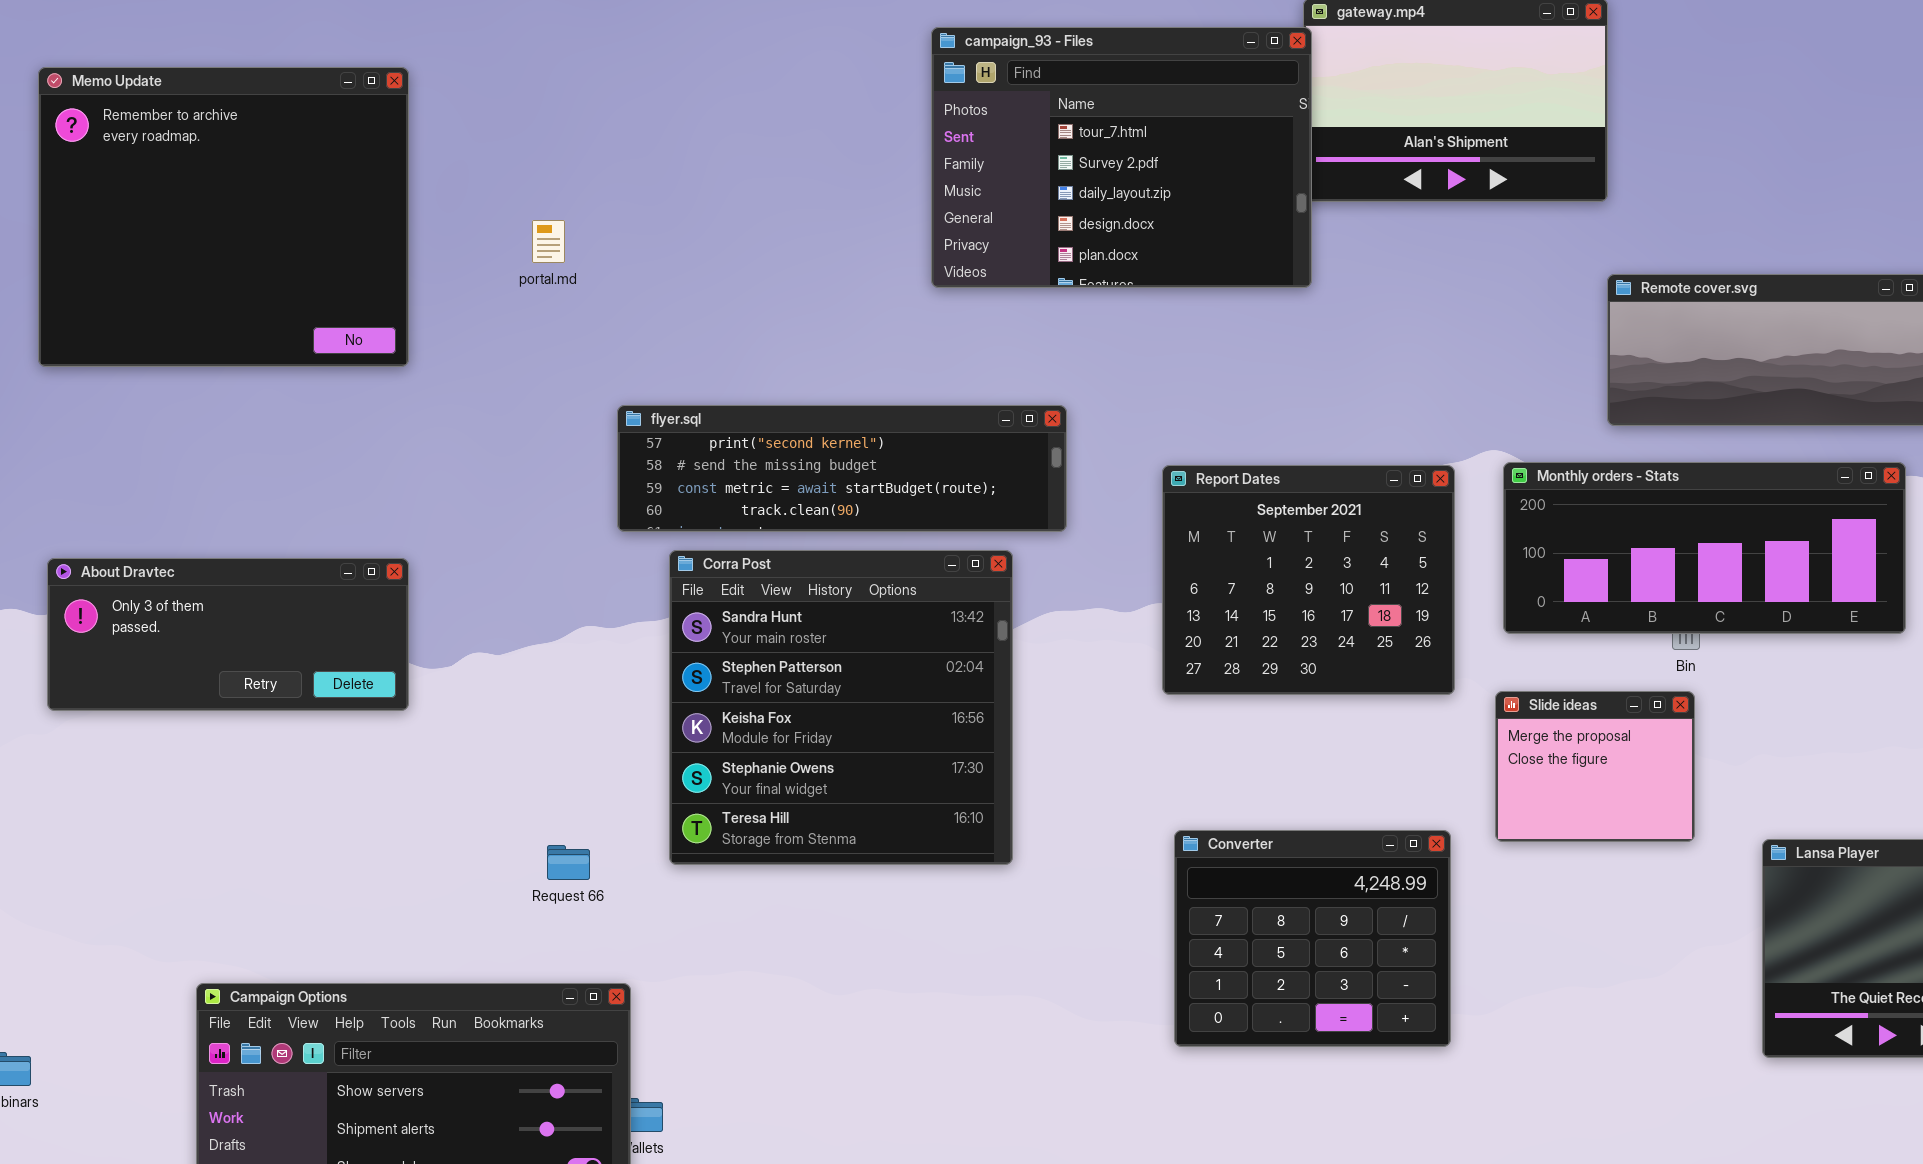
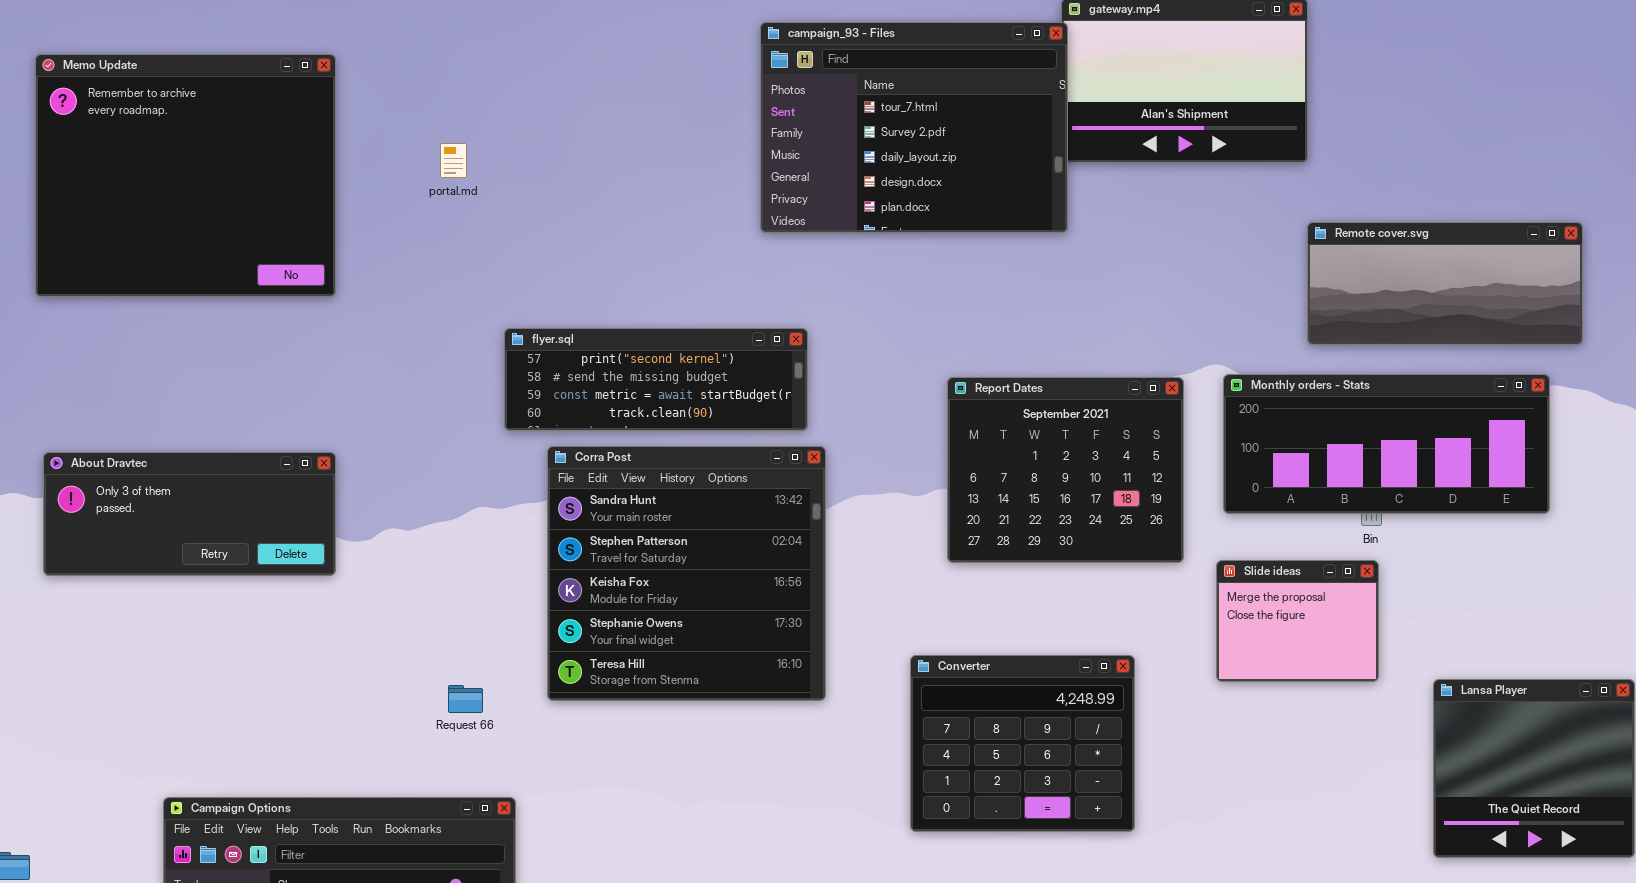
portal.md: [532,220,565,263] -> [440,143,467,178], moved
flyer.sql: [617,405,1067,532] -> [504,328,808,431], resized
Converter: [1174,830,1451,1047] -> [910,655,1135,832], moved

